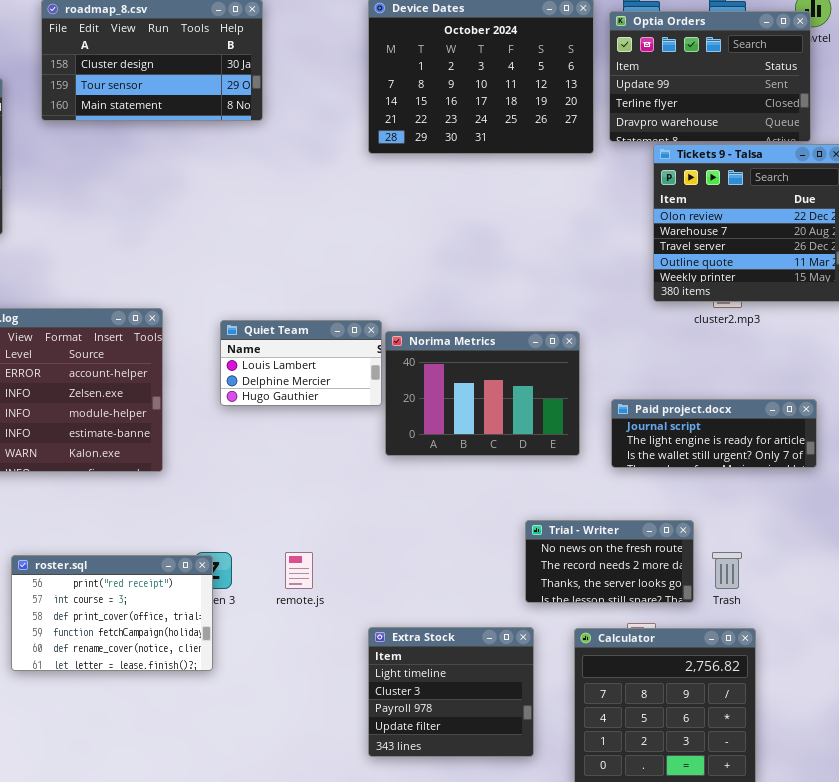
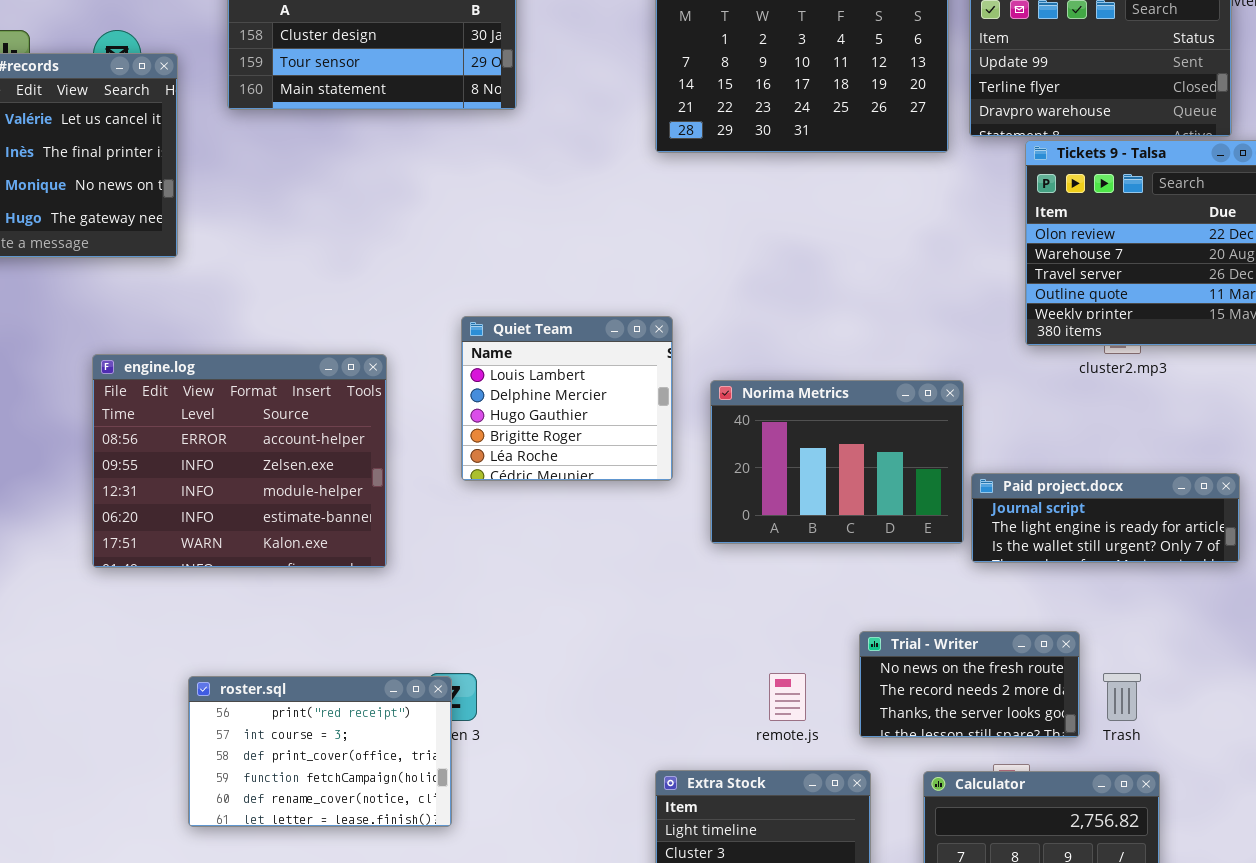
Quiet Team: [220,320,382,406] -> [461,316,673,481], resized
Norima Metrics: [385,331,580,456] -> [710,380,964,544], moved
remote.js: [285,552,313,589] -> [769,673,806,721], moved

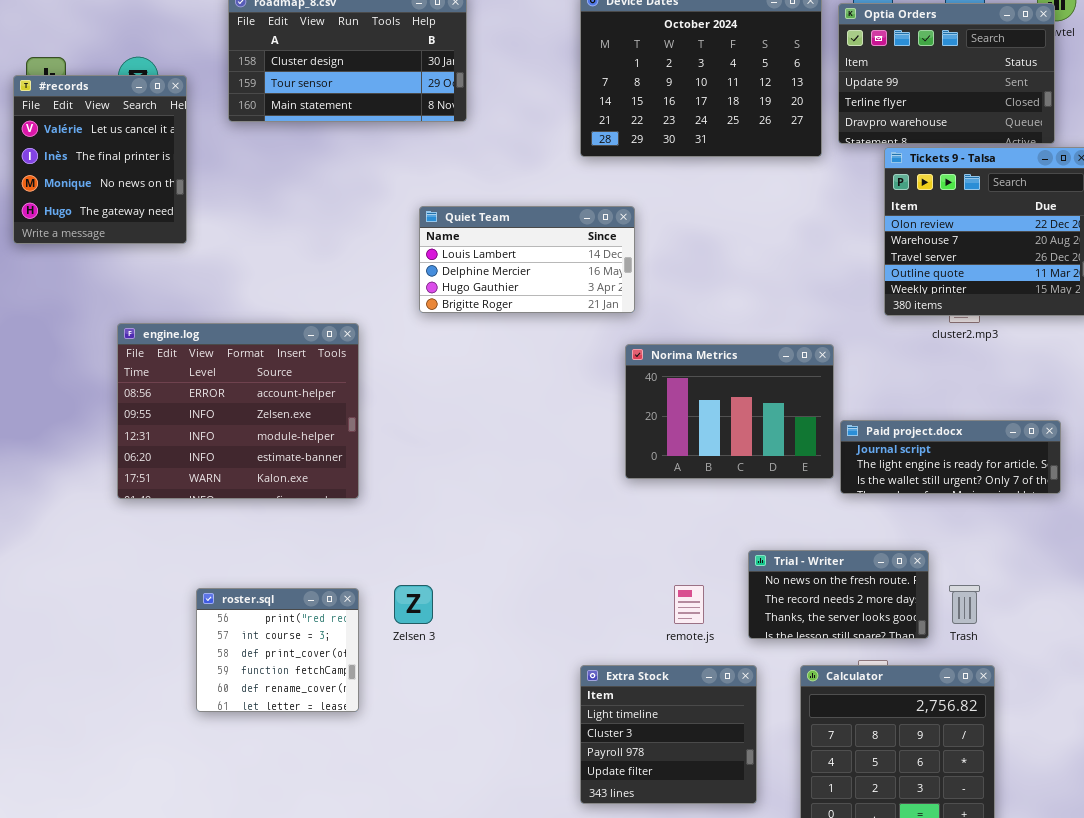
Quiet Team: [461,316,673,481] -> [419,206,635,313], moved, resized
roster.sql: [188,676,452,827] -> [196,588,359,712], resized

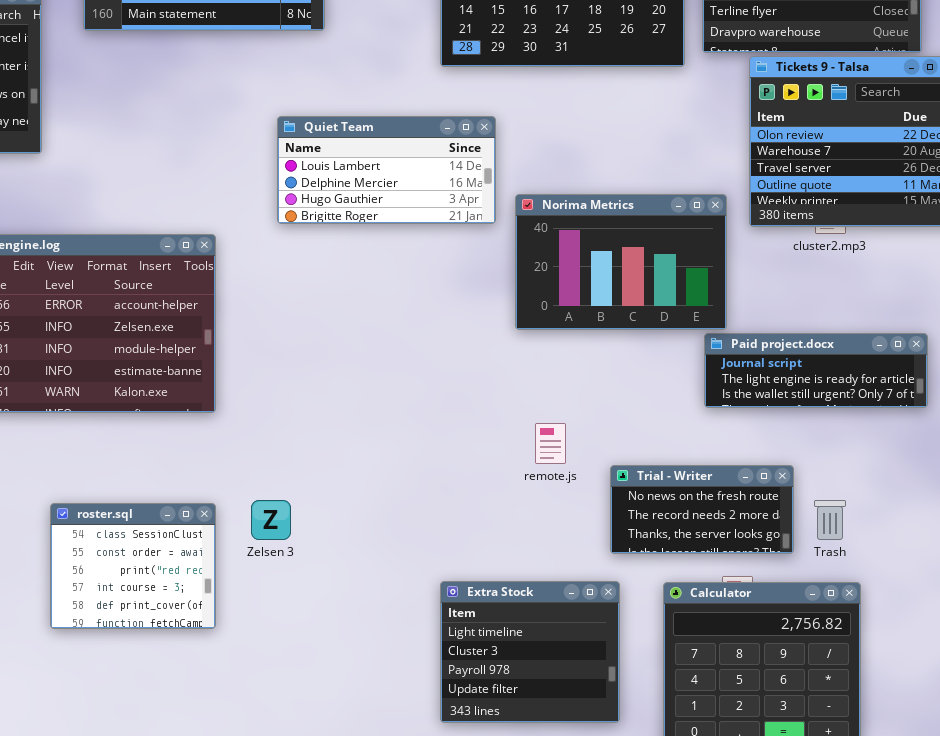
Norima Metrics: [625,344,834,479] -> [515,194,727,330], moved
remote.js: [674,585,704,624] -> [535,423,566,464], moved
roster.sql: [196,588,359,712] -> [50,503,216,629], scrolled up 2 rows

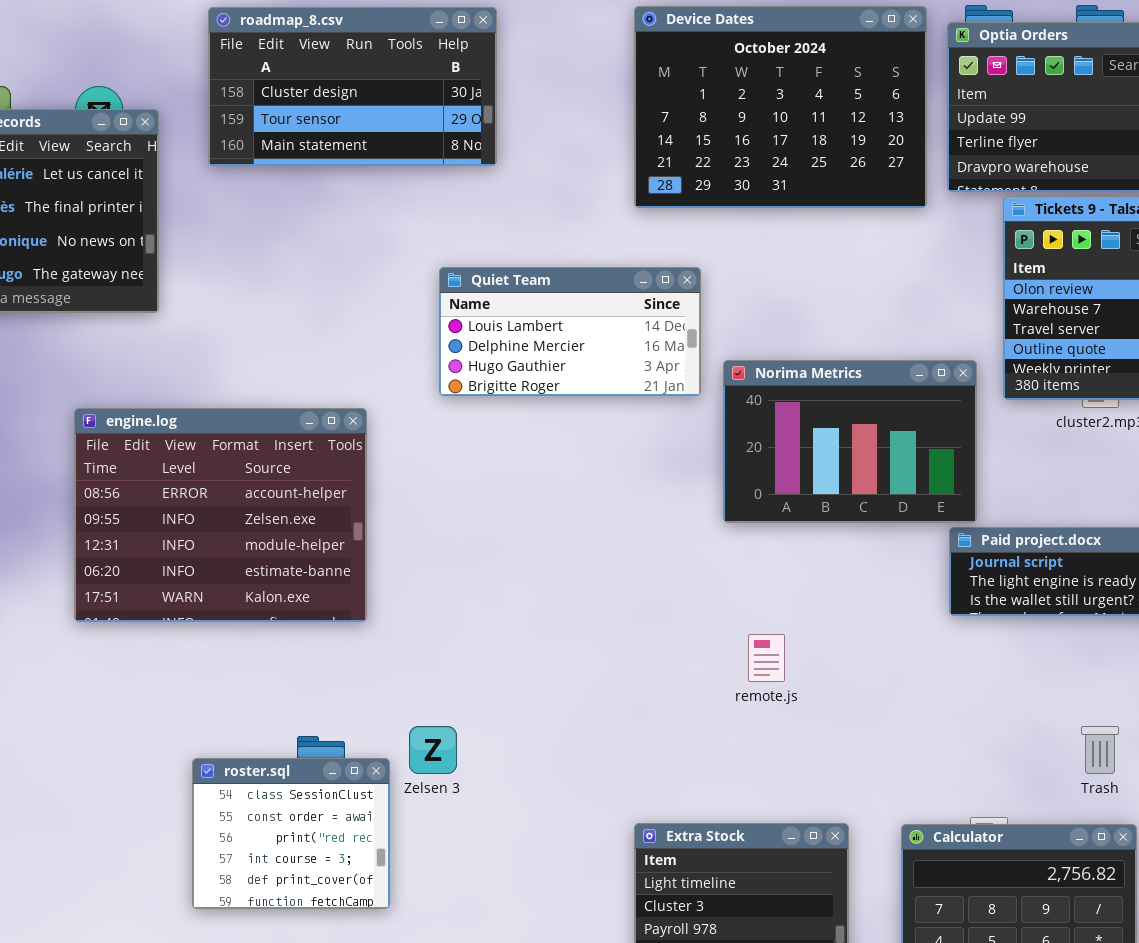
Trial - Writer: [610,465,794,554] -> none, closed
roster.sql: [50,503,216,629] -> [192,758,390,909], moved

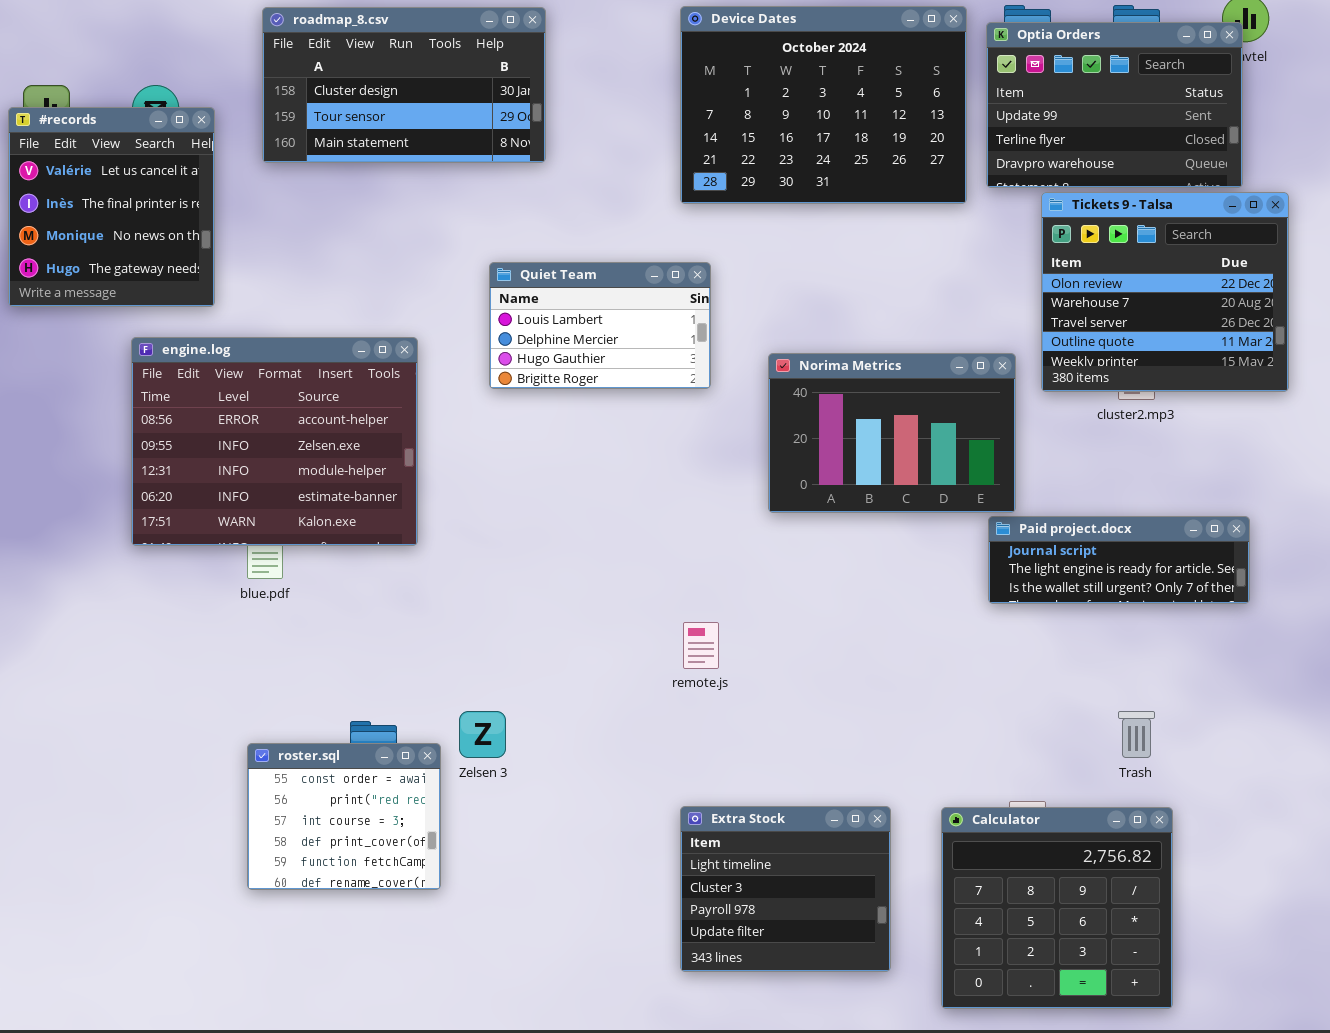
Quiet Team: [439,267,701,396] -> [489,262,711,389], resized
engine.log: [74,408,367,622] -> [131,337,418,546], moved
remote.js: [748,634,785,682] -> [683,622,719,669], moved
roster.sql: [192,758,390,909] -> [247,743,441,890], scrolled down 1 row

